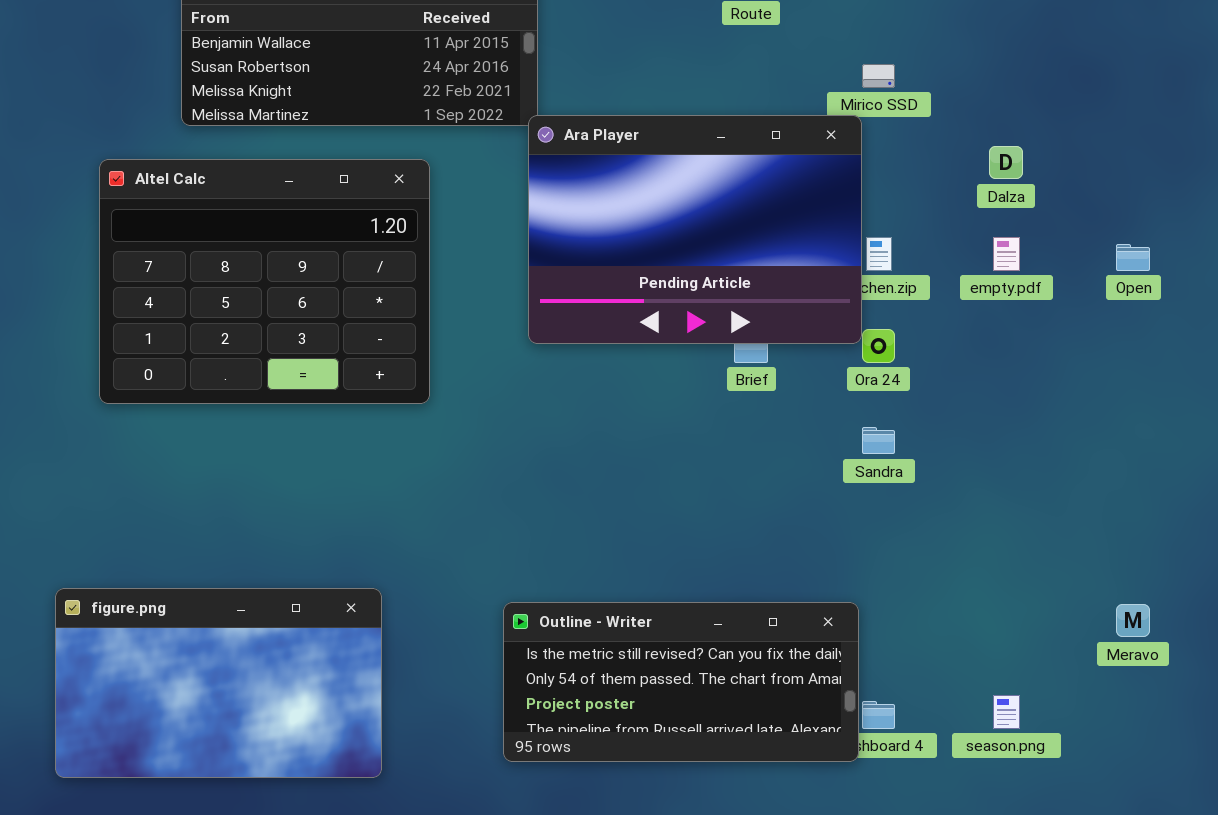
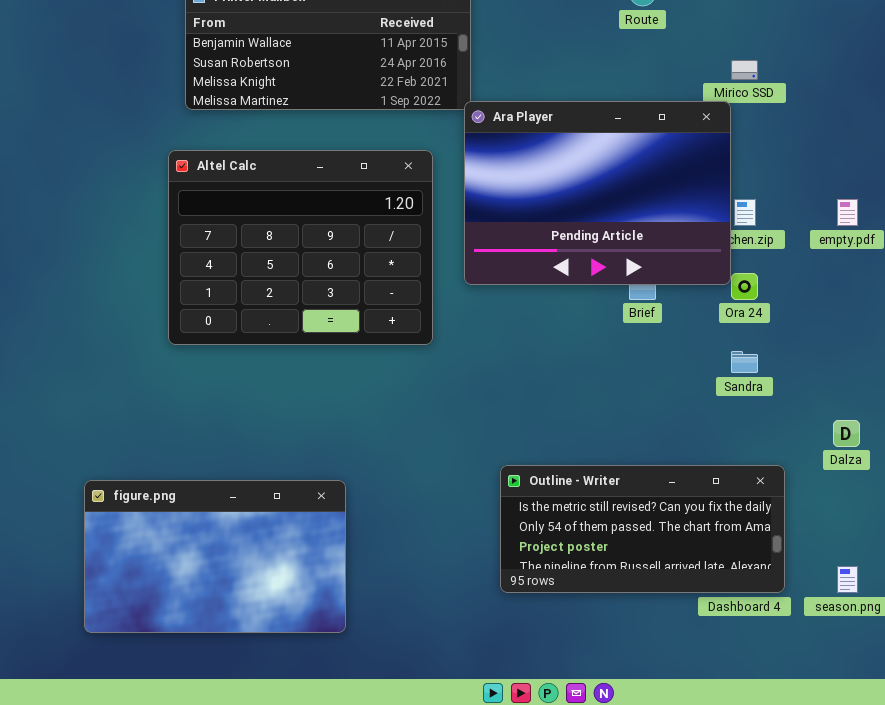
Dalza: [989,146,1023,179] -> [833,420,860,447], moved
Altel Calc: [99,159,430,404] -> [168,150,433,345], moved
Outline - Writer: [503,602,859,762] -> [500,465,785,593], moved

